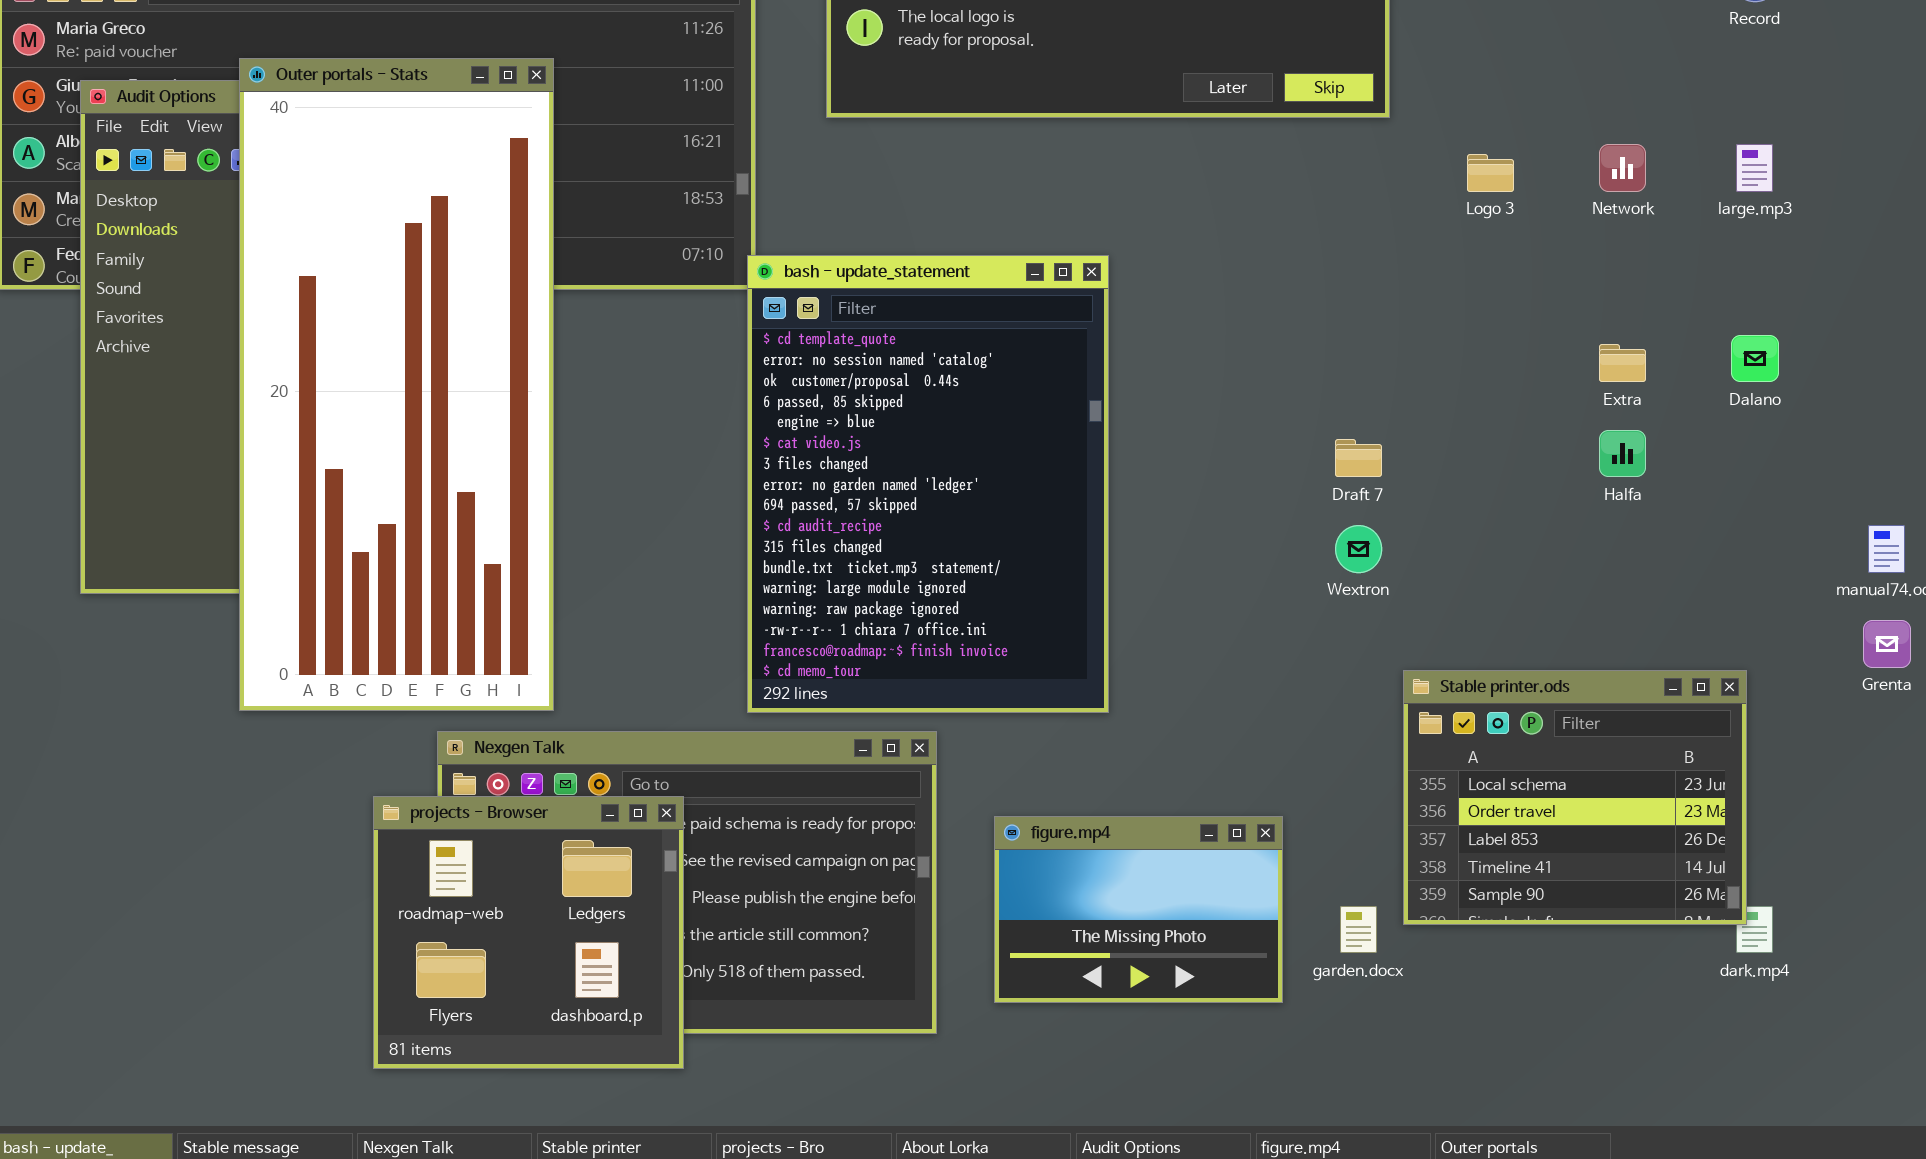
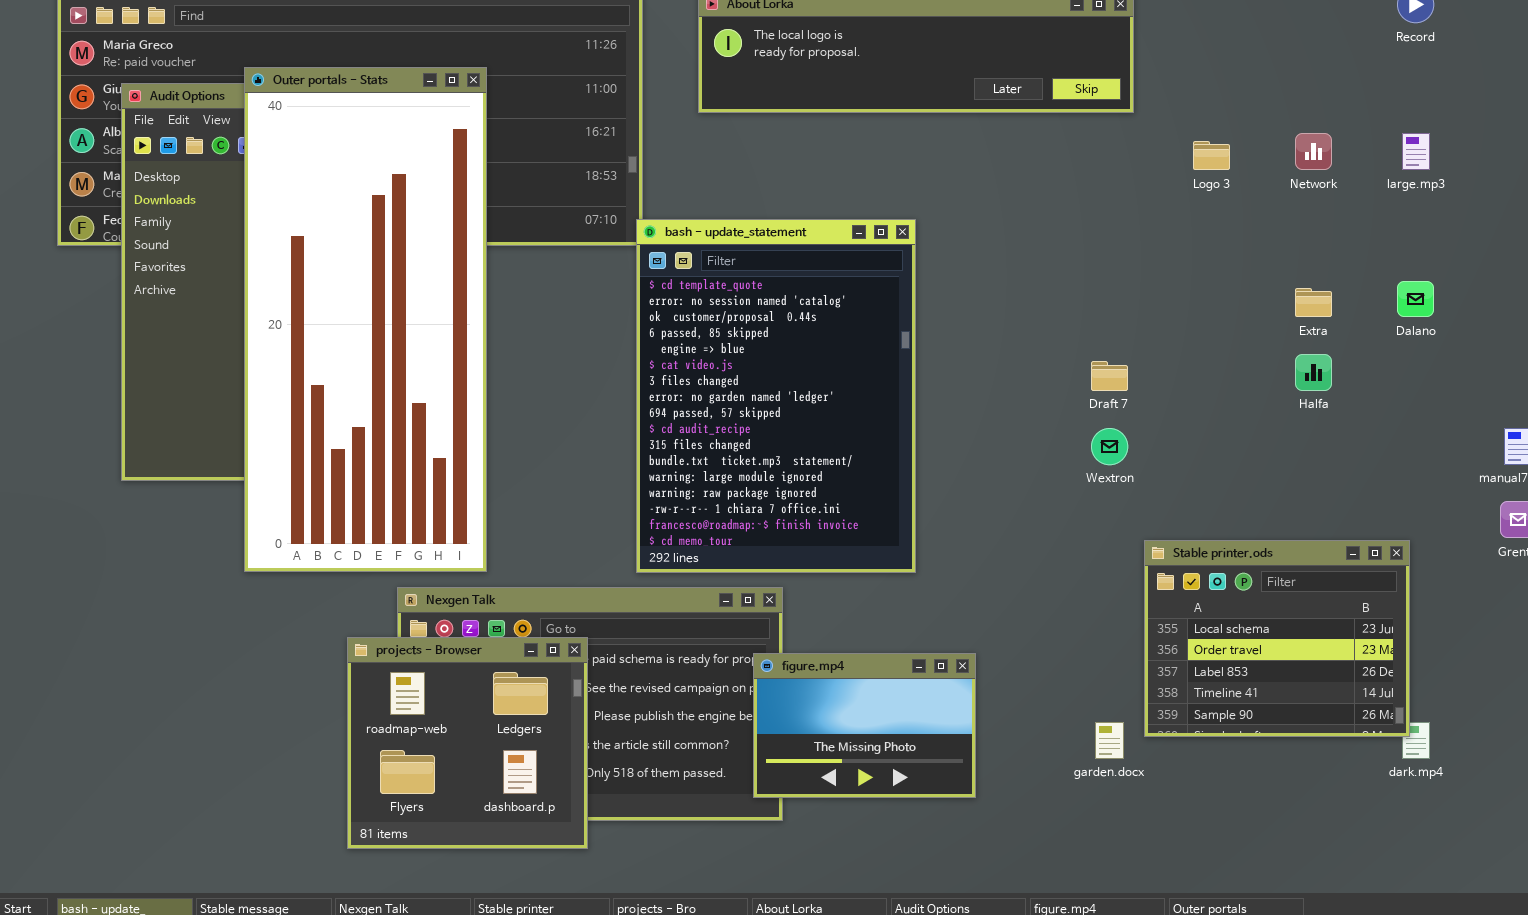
figure.mp4: [994,816,1283,1003] -> [753,653,976,798], moved

